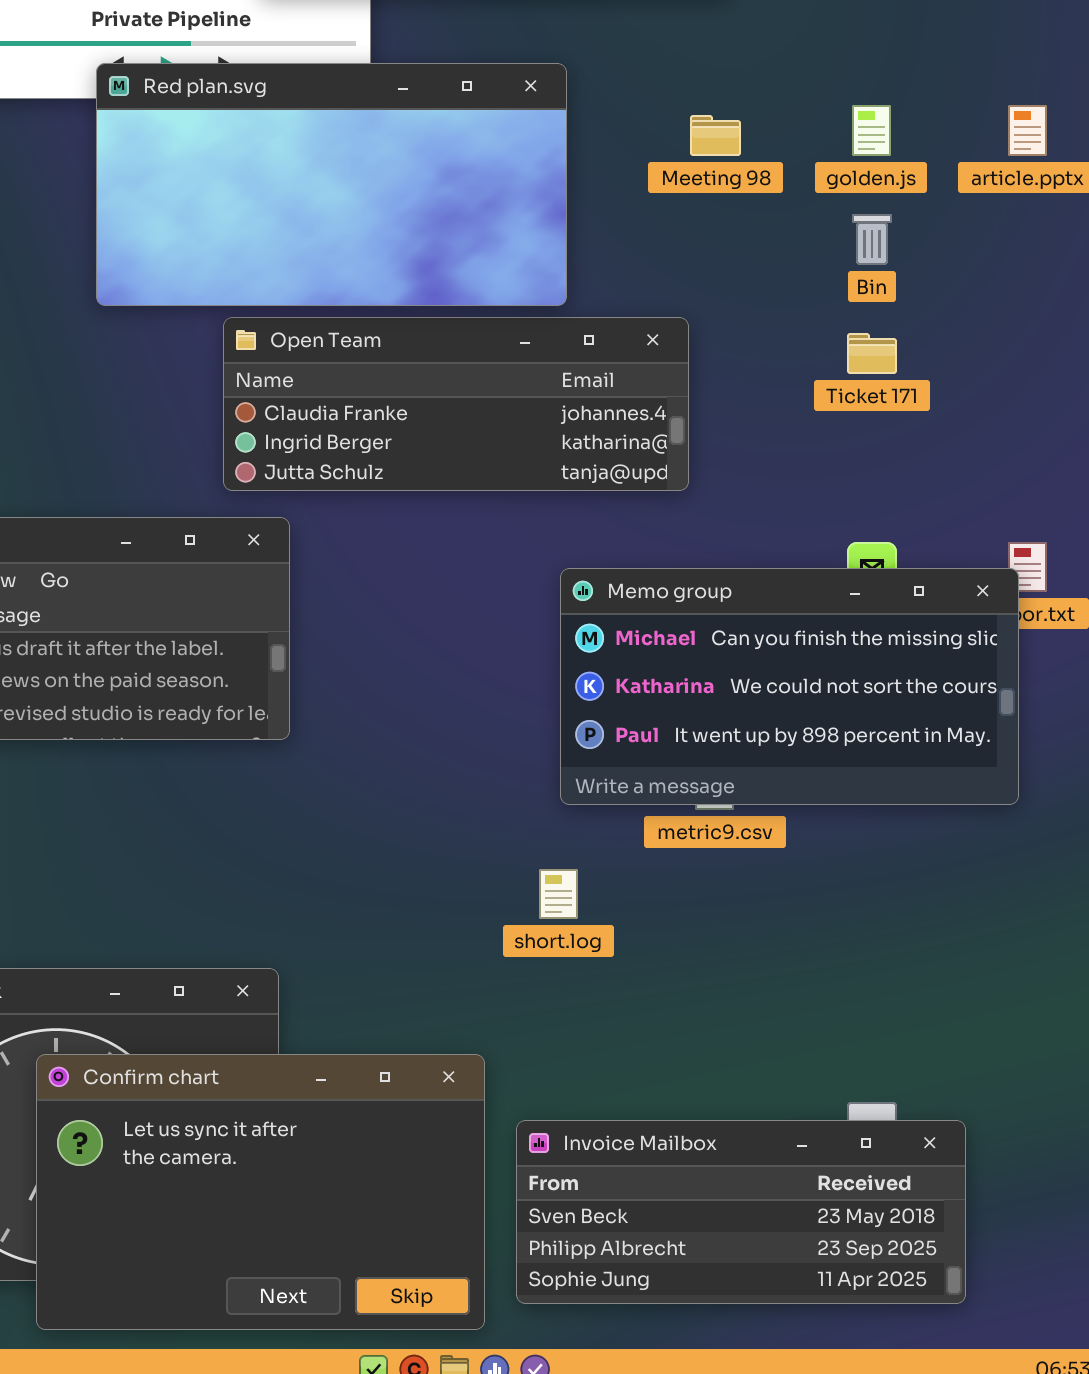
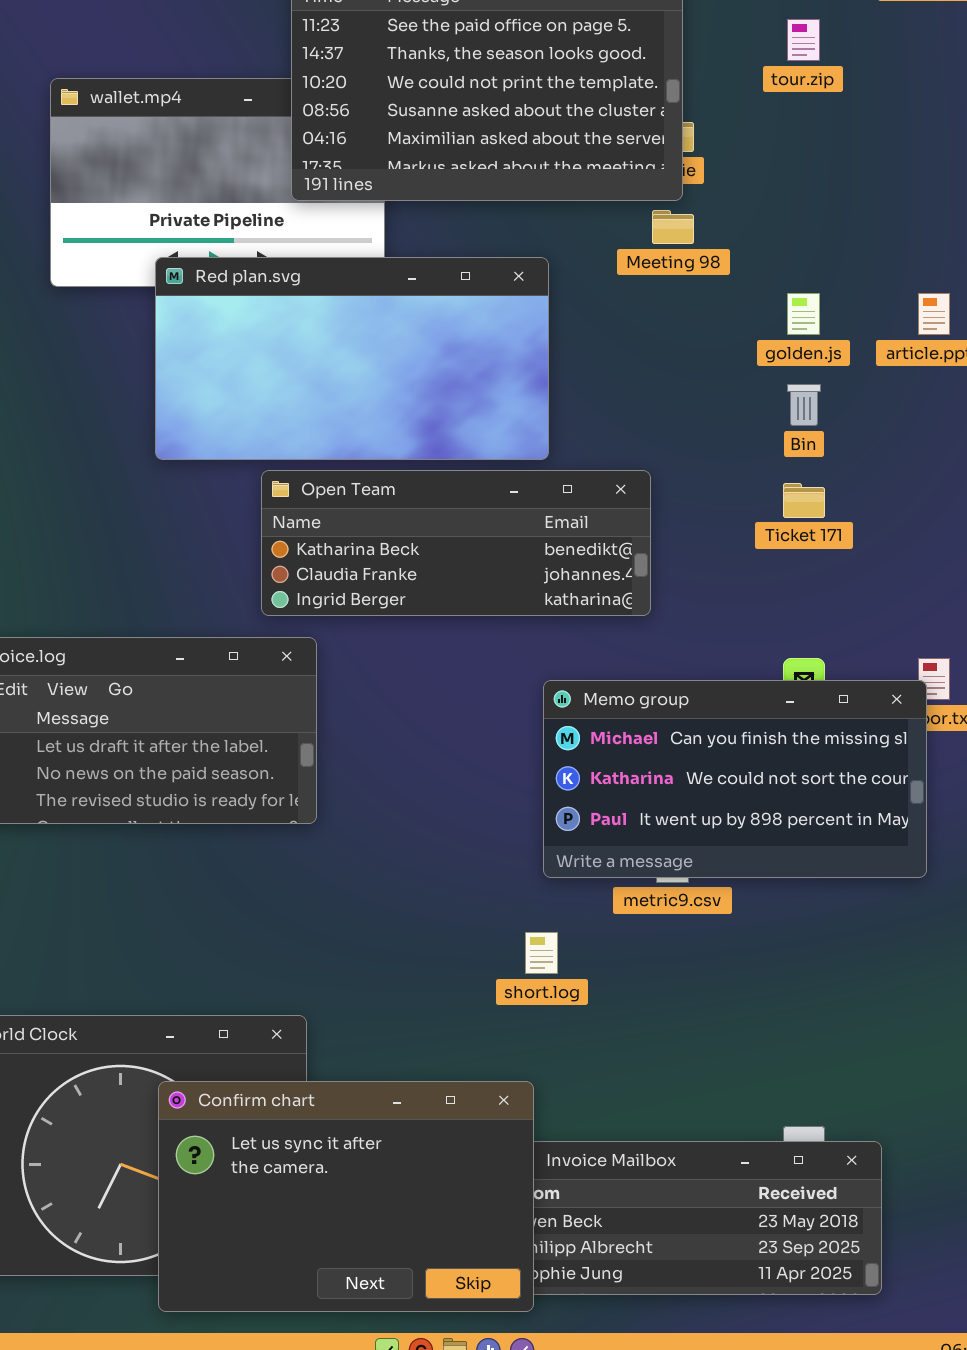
Meeting 98: [690,115,741,156] -> [652,210,694,244], moved
Open Team: [223,317,689,491] -> [261,470,651,616], scrolled up 1 row
Confirm chart: [36,1054,485,1330] -> [158,1081,534,1312], moved

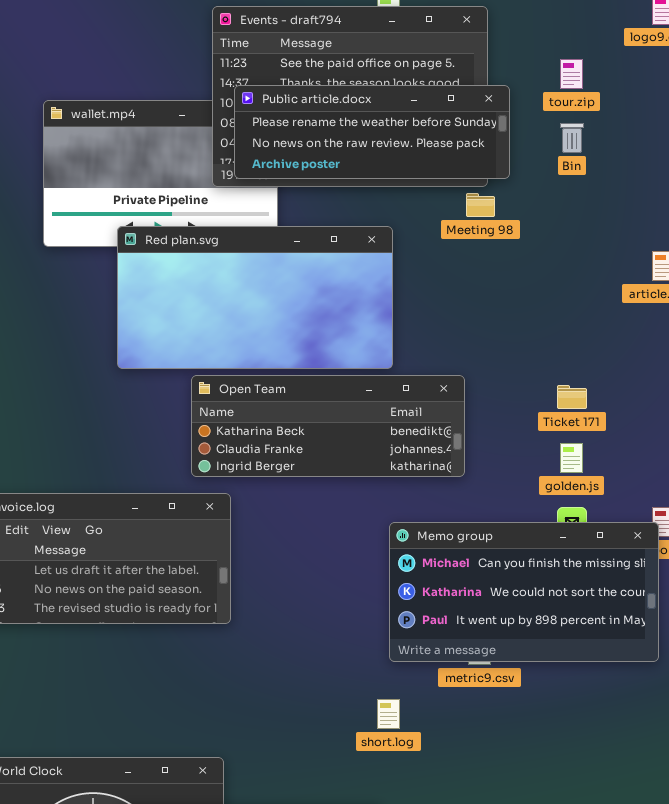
Public article.docx: none -> [234,85,510,179], opened
golden.js: [787,293,820,335] -> [560,443,583,473], moved
Bin: [787,384,821,426] -> [560,123,584,153], moved

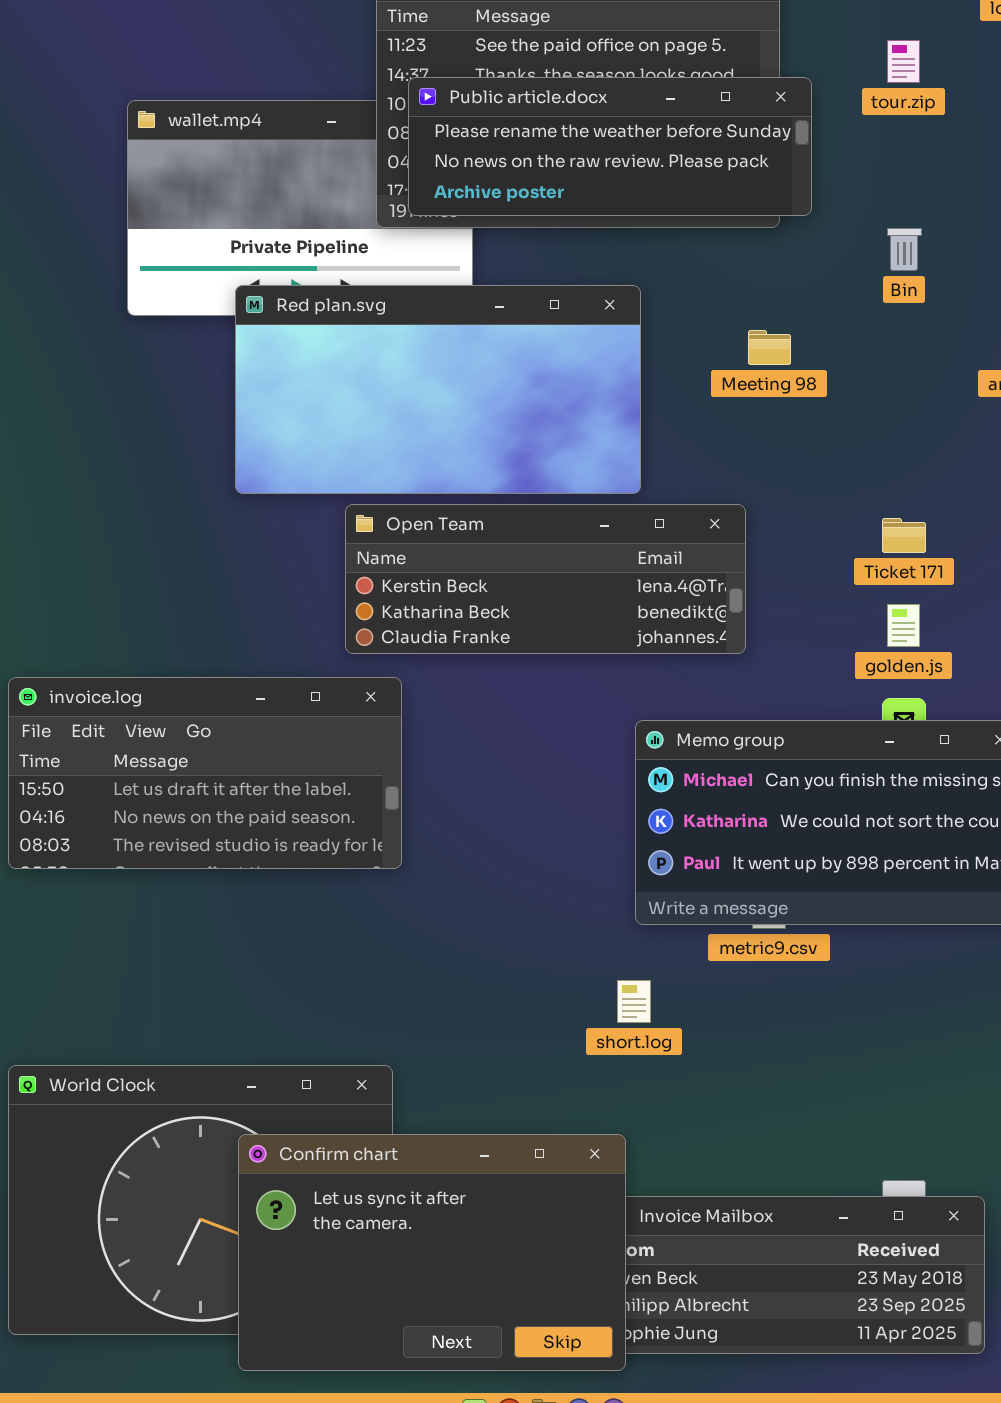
Bin: [560,123,584,153] -> [887,228,922,271], moved
Meeting 98: [466,193,495,217] -> [748,330,791,365], moved
Open Team: [191,375,465,477] -> [345,504,746,654], scrolled up 1 row

